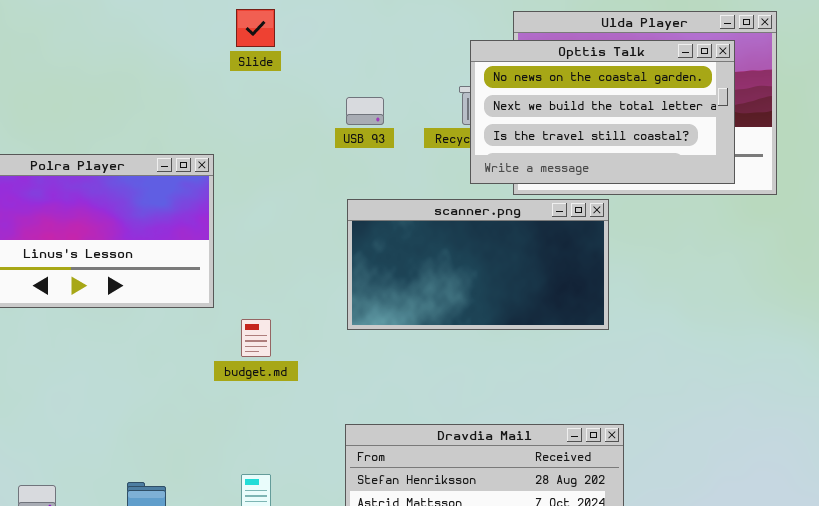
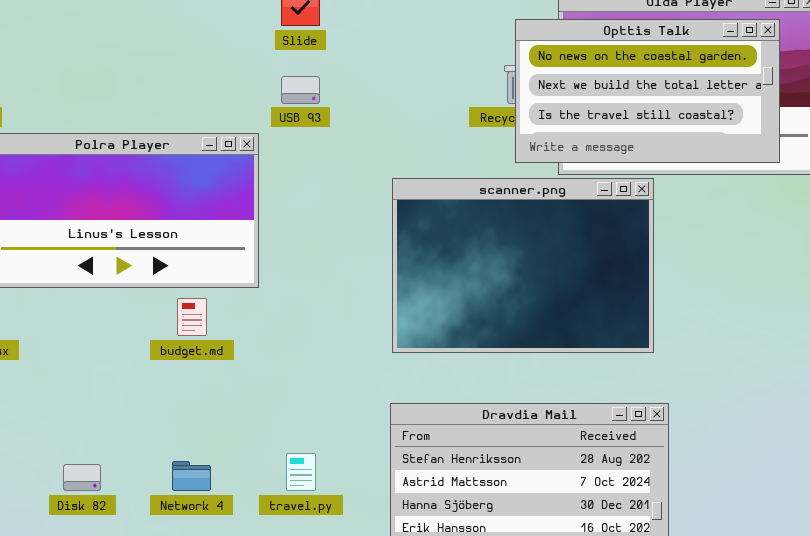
USB 93: [346,97,384,125] -> [281,76,320,104], moved
scanner.png: [347,199,609,330] -> [392,178,654,353], resized
budget.md: [241,319,271,357] -> [177,298,207,336], moved

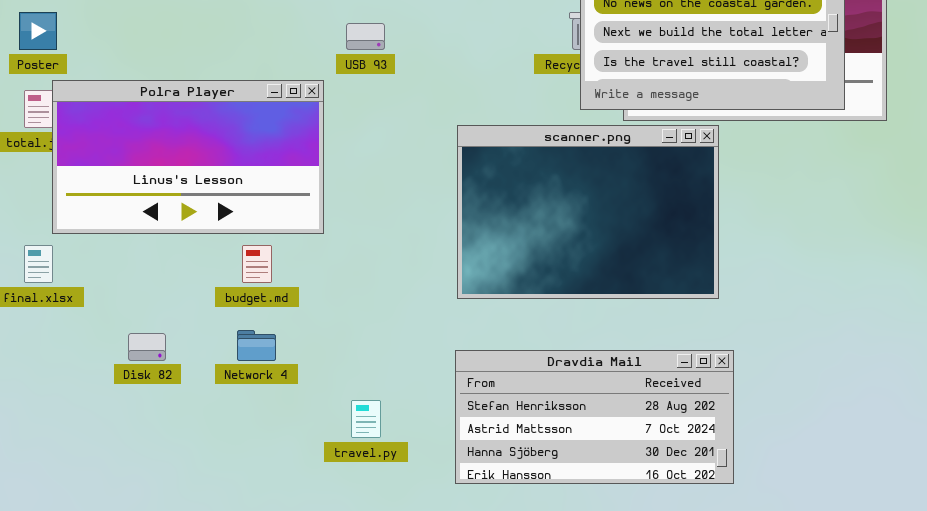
Network 4: [172,461,211,491] -> [237,330,276,361], moved
Disk 82: [63,464,101,491] -> [128,333,166,361], moved

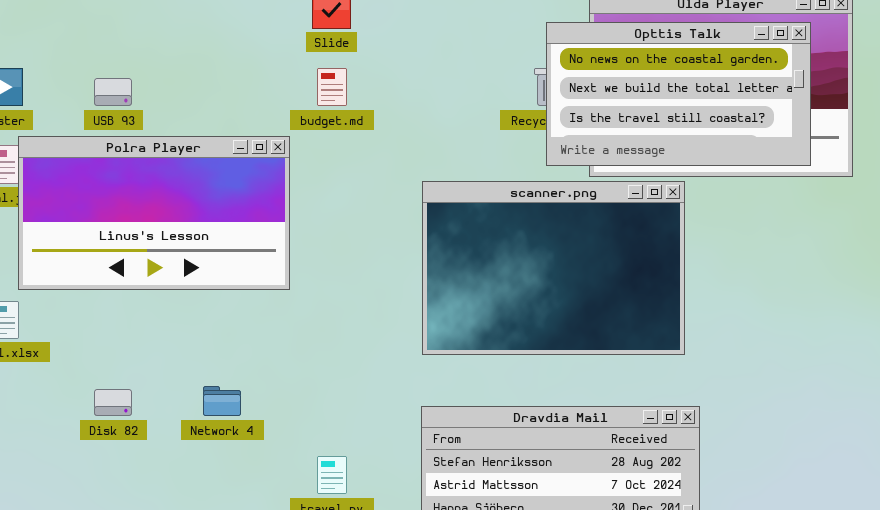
USB 93: [346,23,385,50] -> [94,78,132,106], moved
budget.md: [242,245,272,283] -> [317,68,347,106], moved

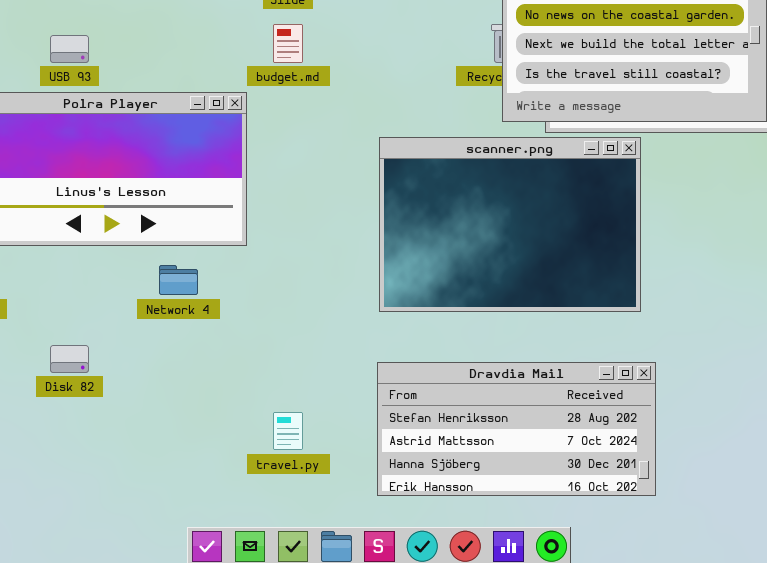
Network 4: [203,386,241,416] -> [159,265,198,295], moved

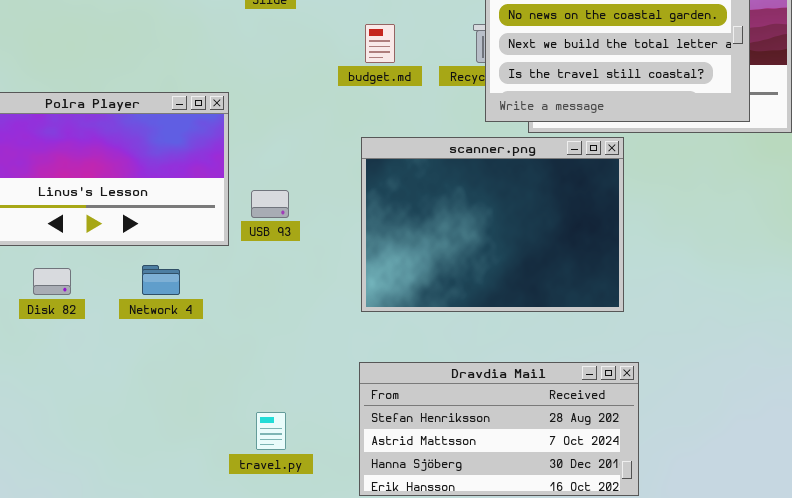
budget.md: [273,24,303,63] -> [365,24,395,63], moved
USB 93: [50,35,89,63] -> [251,190,289,218], moved
Disk 82: [50,345,89,373] -> [33,268,71,295], moved

